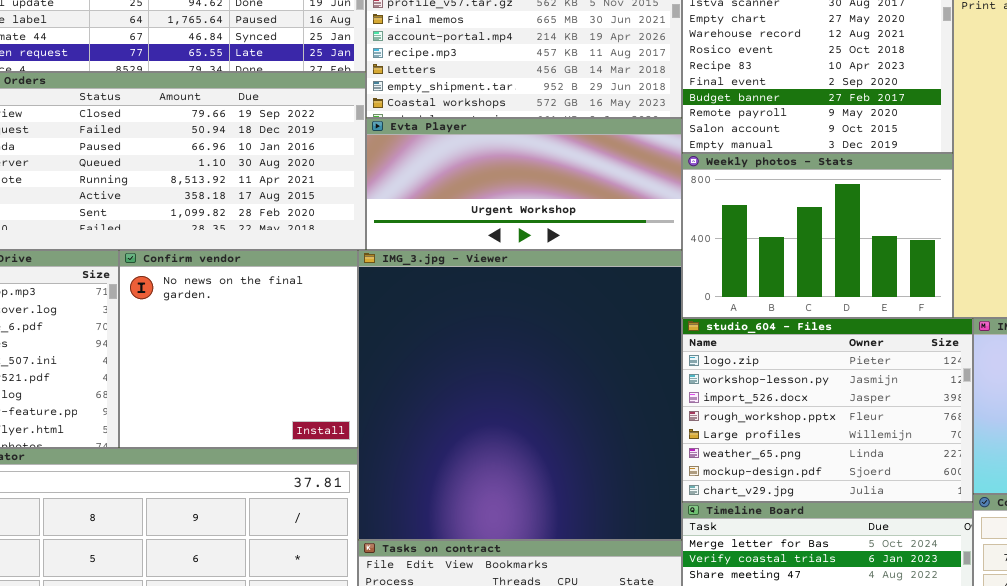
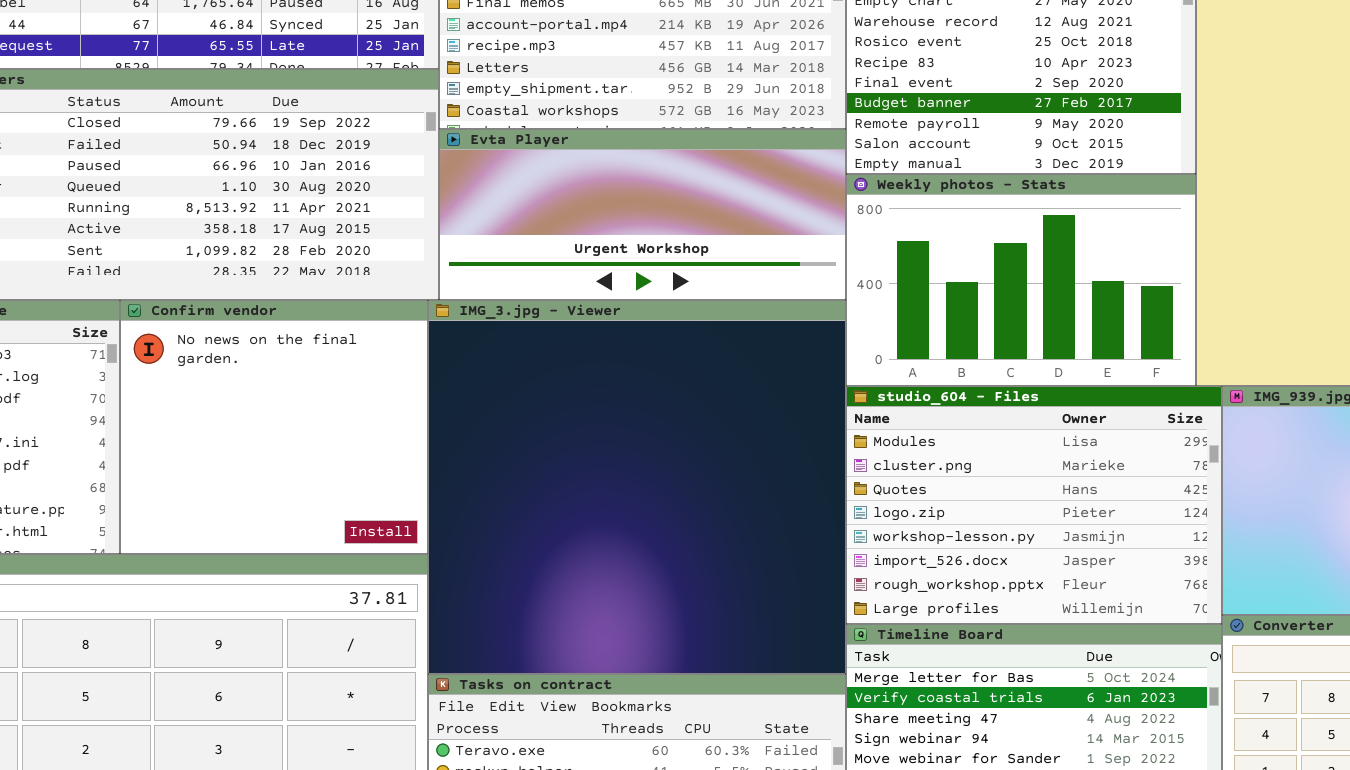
studio_604 - Files: [682,318,973,502] -> [846,386,1222,624], scrolled up 3 rows

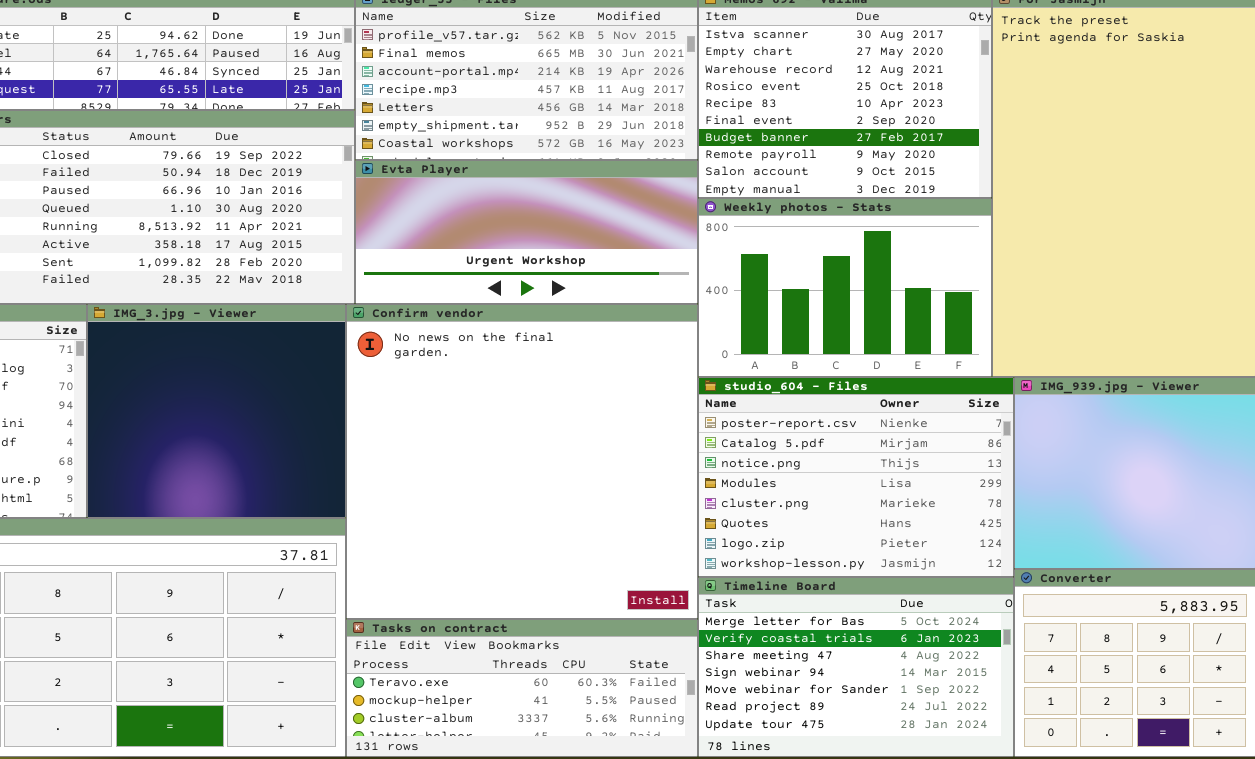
Confirm vendor: [120,300,428,554] -> [346,304,698,619], moved, resized
IMG_3.jpg - Viewer: [428,300,846,674] -> [87,304,346,518], moved, resized
studio_604 - Files: [846,386,1222,624] -> [698,377,1014,577], scrolled up 3 rows

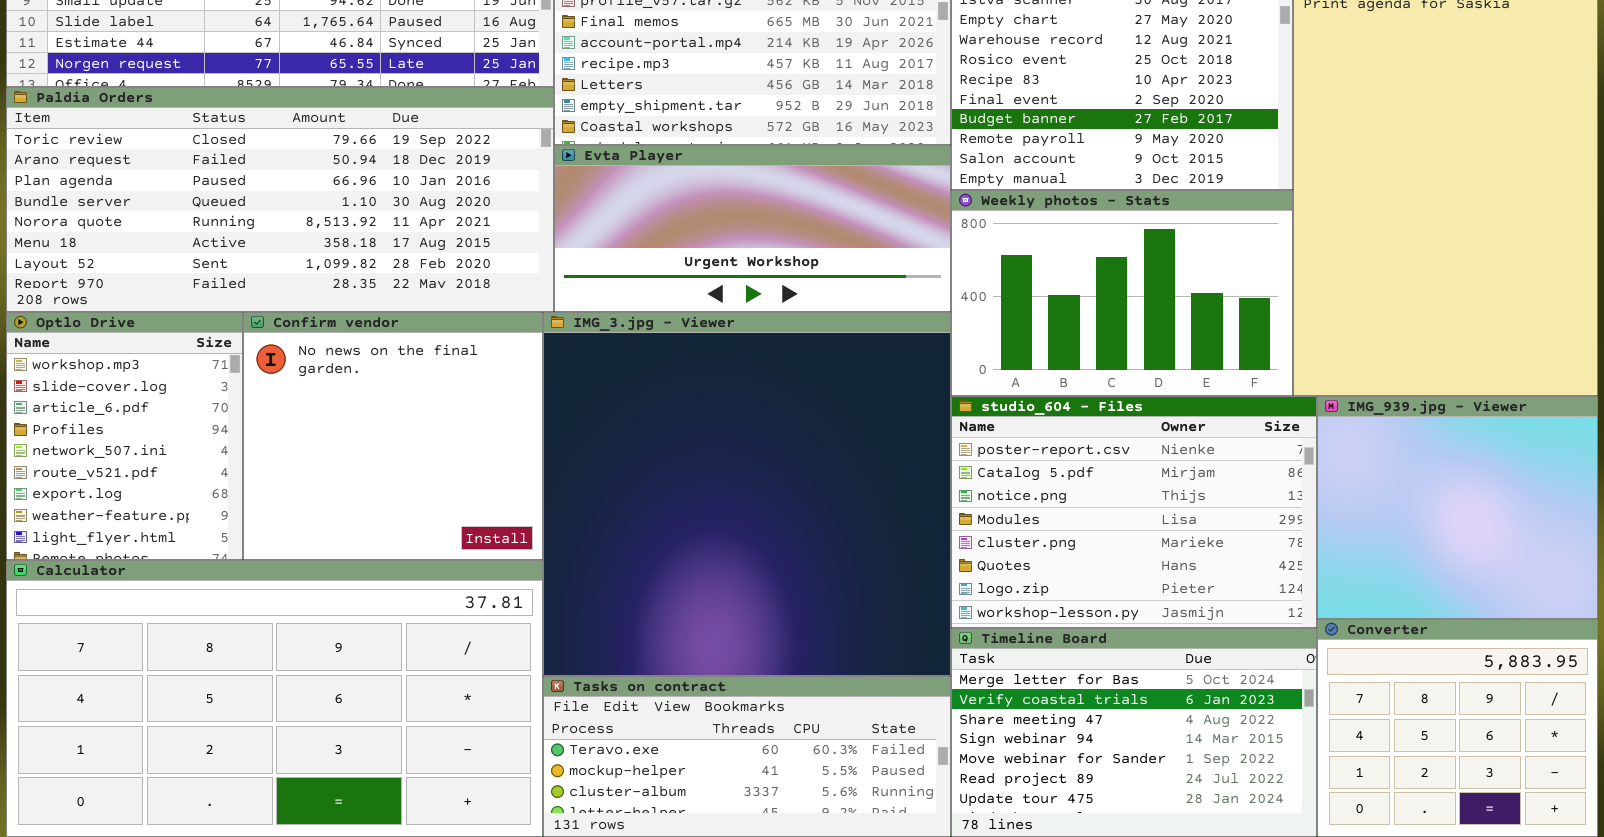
IMG_3.jpg - Viewer: [87,304,346,518] -> [543,312,951,676], moved, resized
Confirm vendor: [346,304,698,619] -> [243,312,543,560], moved, resized

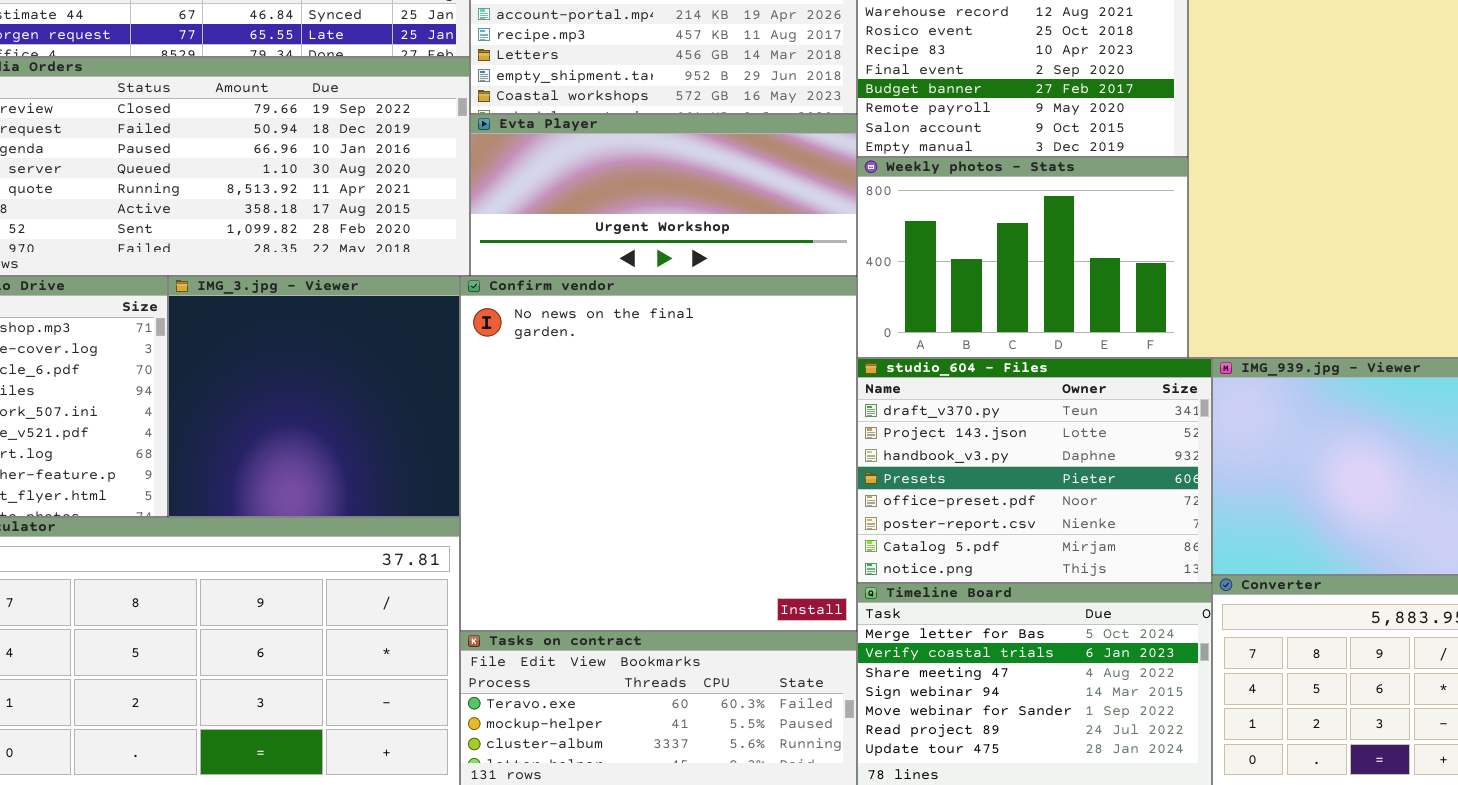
Confirm vendor: [243,312,543,560] -> [460,276,857,631], moved, resized
IMG_3.jpg - Viewer: [543,312,951,676] -> [168,276,460,517], moved, resized
studio_604 - Files: [951,396,1317,628] -> [857,358,1212,583], scrolled up 5 rows

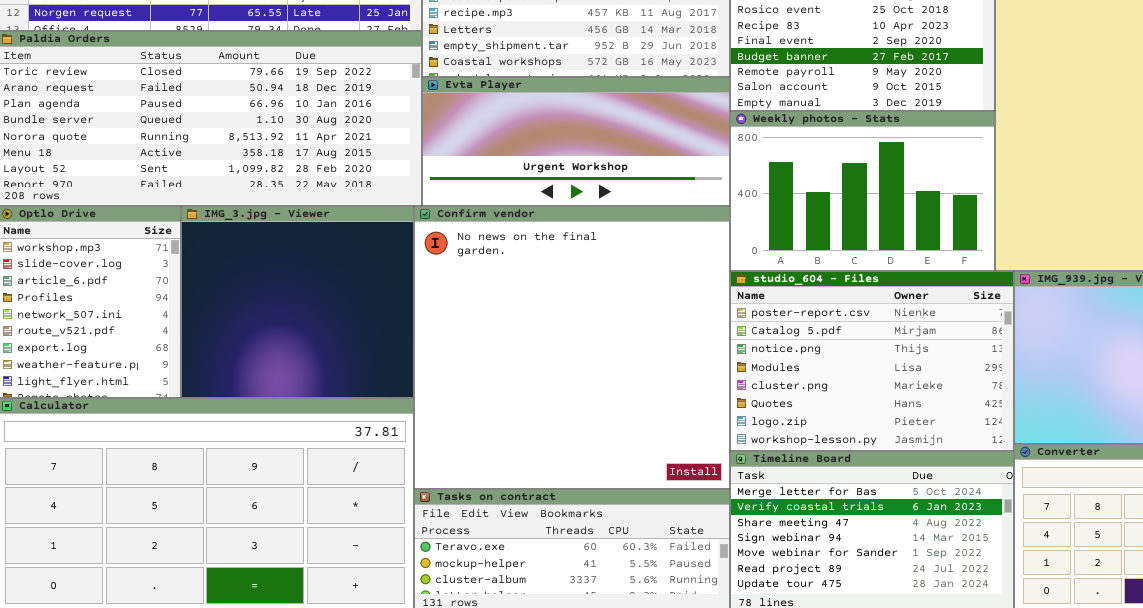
studio_604 - Files: [857,358,1212,583] -> [730,271,1014,451], scrolled down 5 rows

